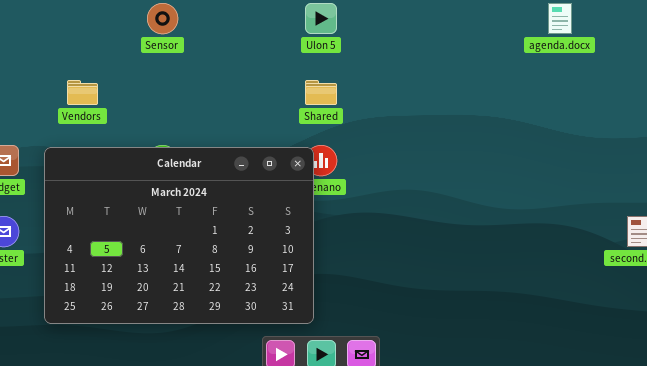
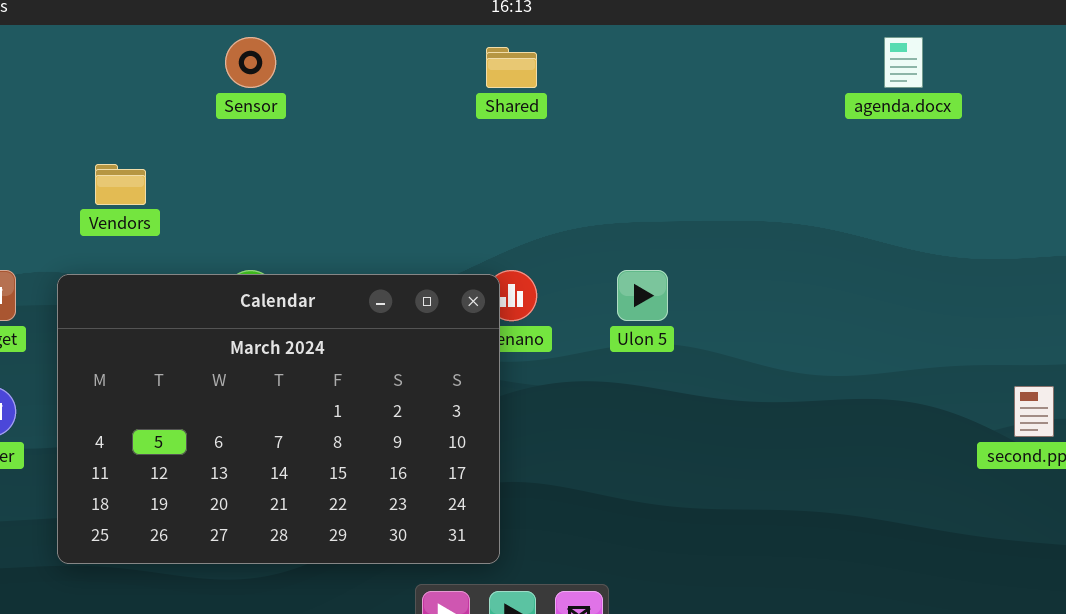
Ulon 5: [305,3,337,34] -> [617,270,668,321], moved
Shared: [305,80,337,105] -> [486,47,537,88], moved

